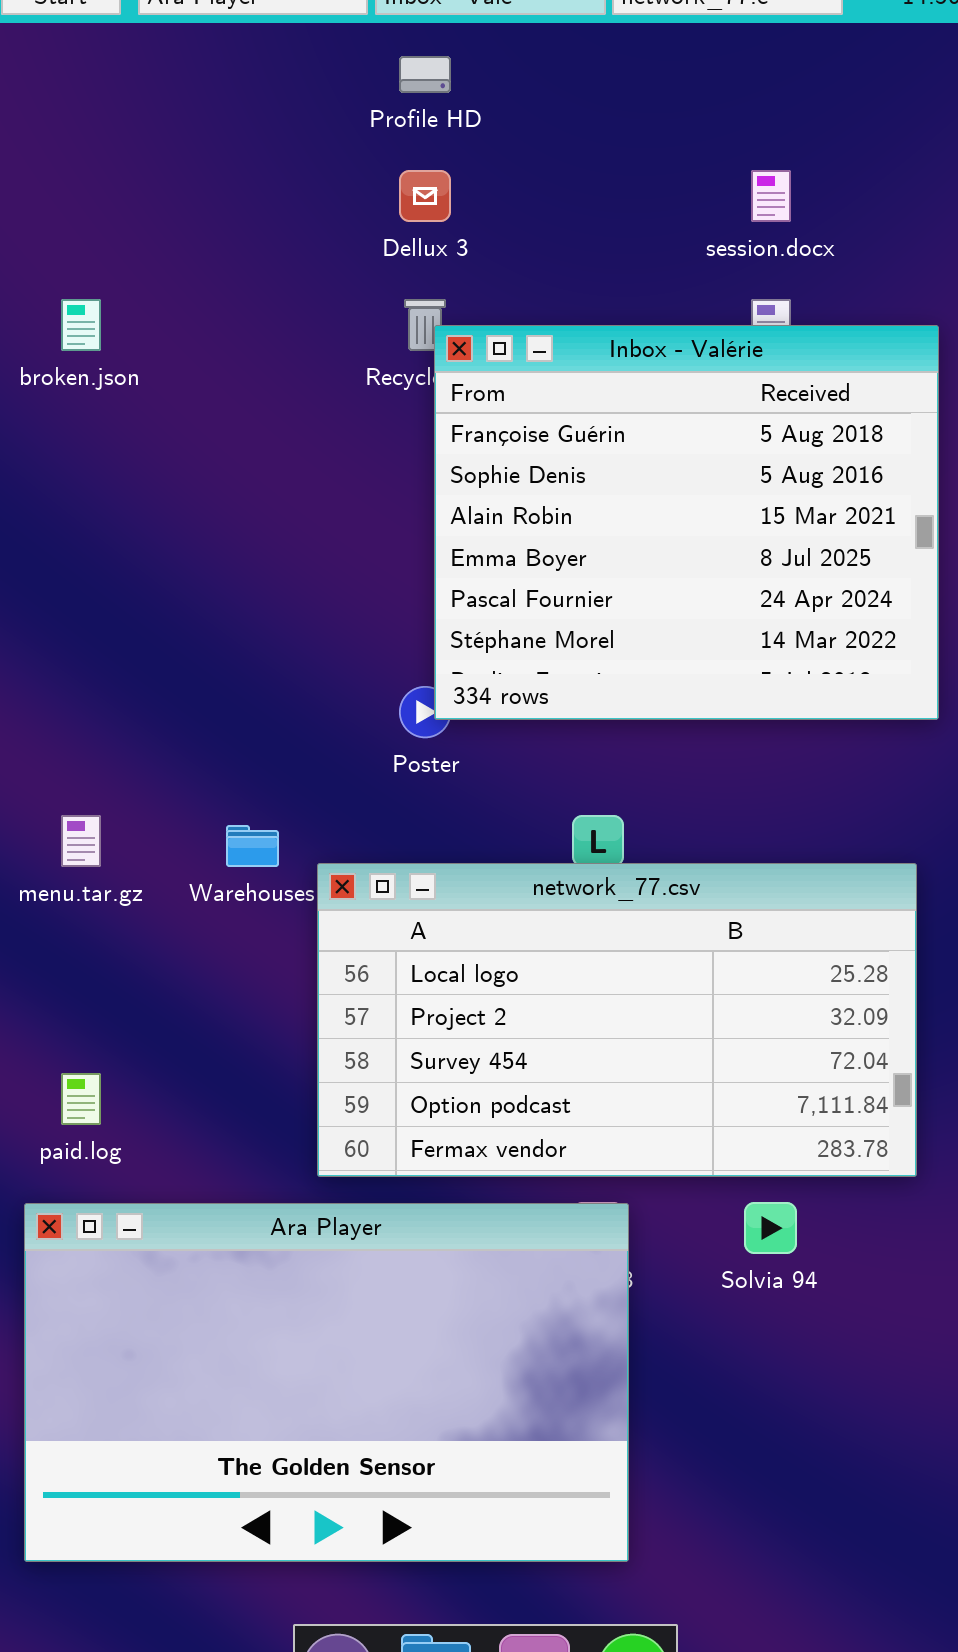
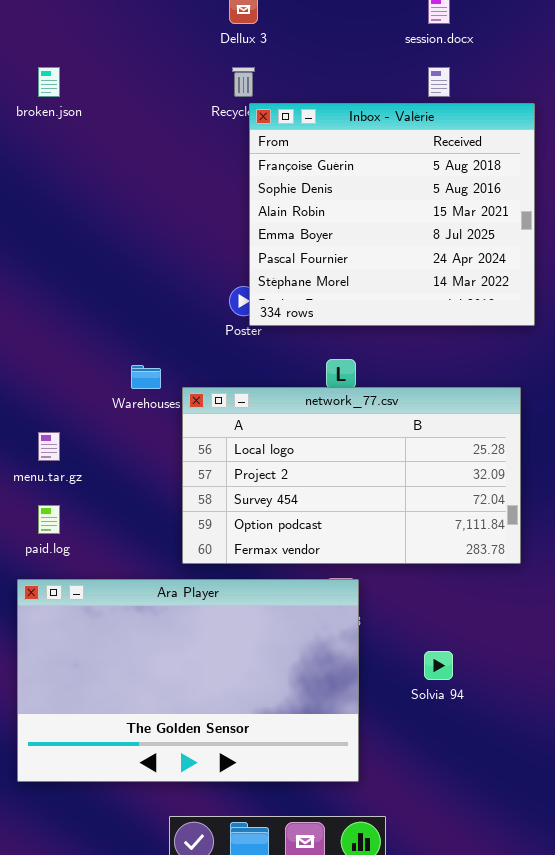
Inbox - Valérie: [434,325,939,720] -> [249,103,535,326], moved
menu.tar.gz: [61,815,101,867] -> [38,432,60,461], moved
Solvia 94: [744,1202,797,1254] -> [424,651,453,680], moved

